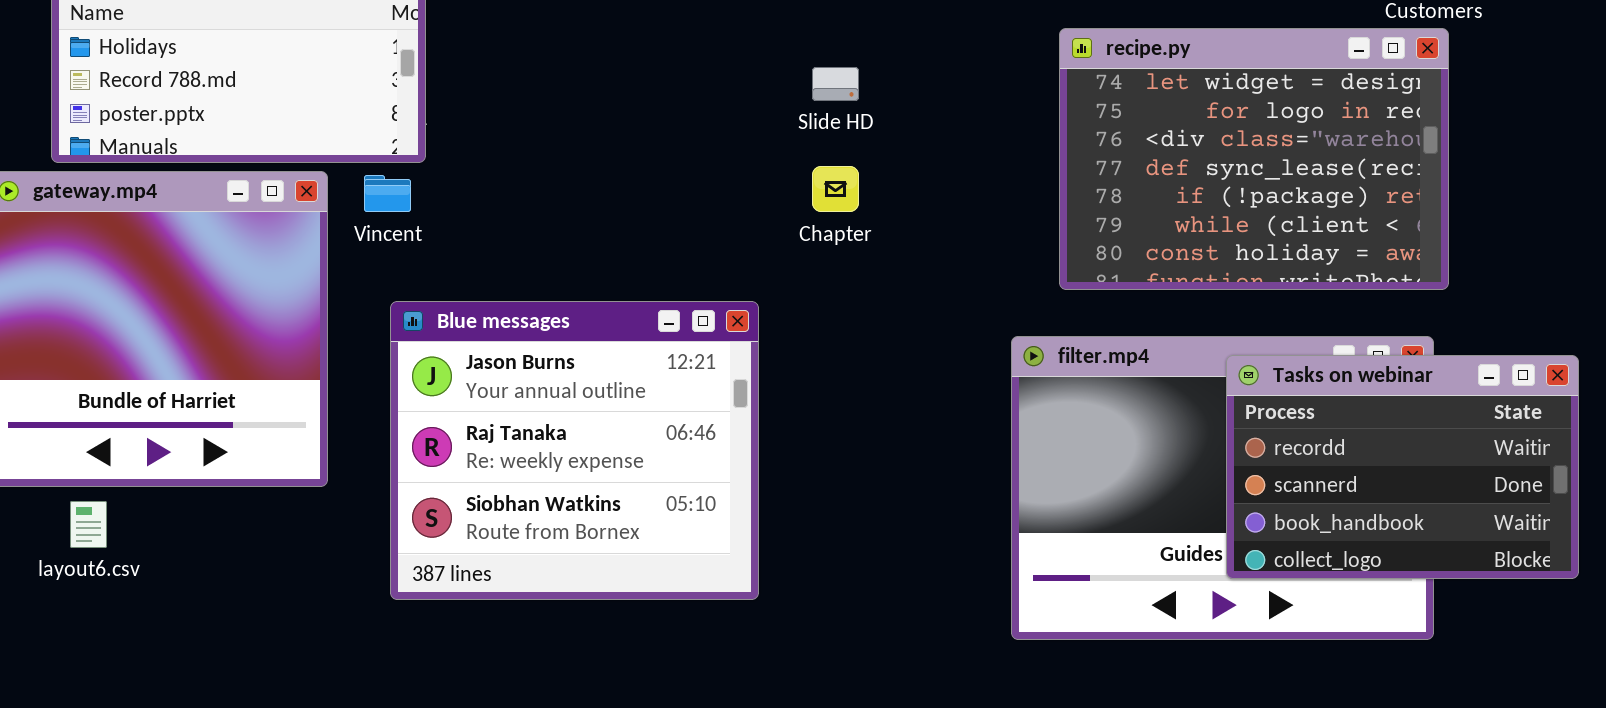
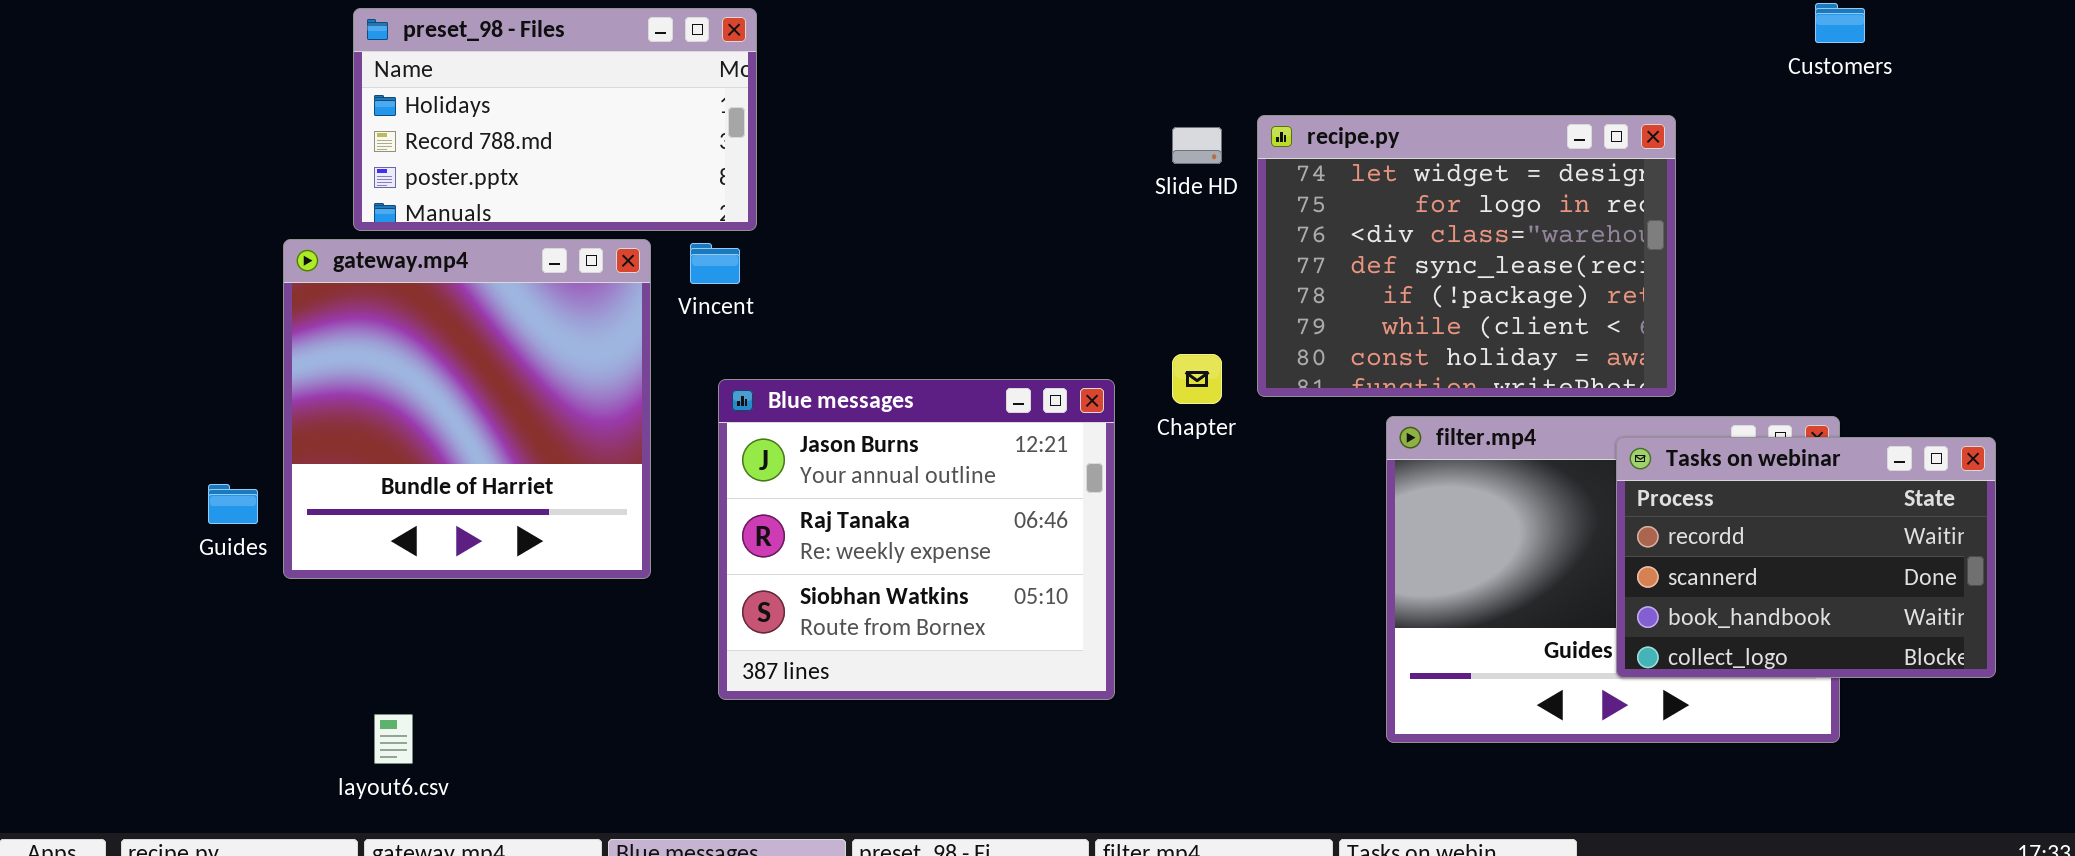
recipe.py: [1059,28,1449,290] -> [1257,115,1676,397], moved
Chapter: [812,166,859,212] -> [1172,354,1222,404], moved
layout6.csv: [70,501,107,548] -> [374,714,413,764], moved

